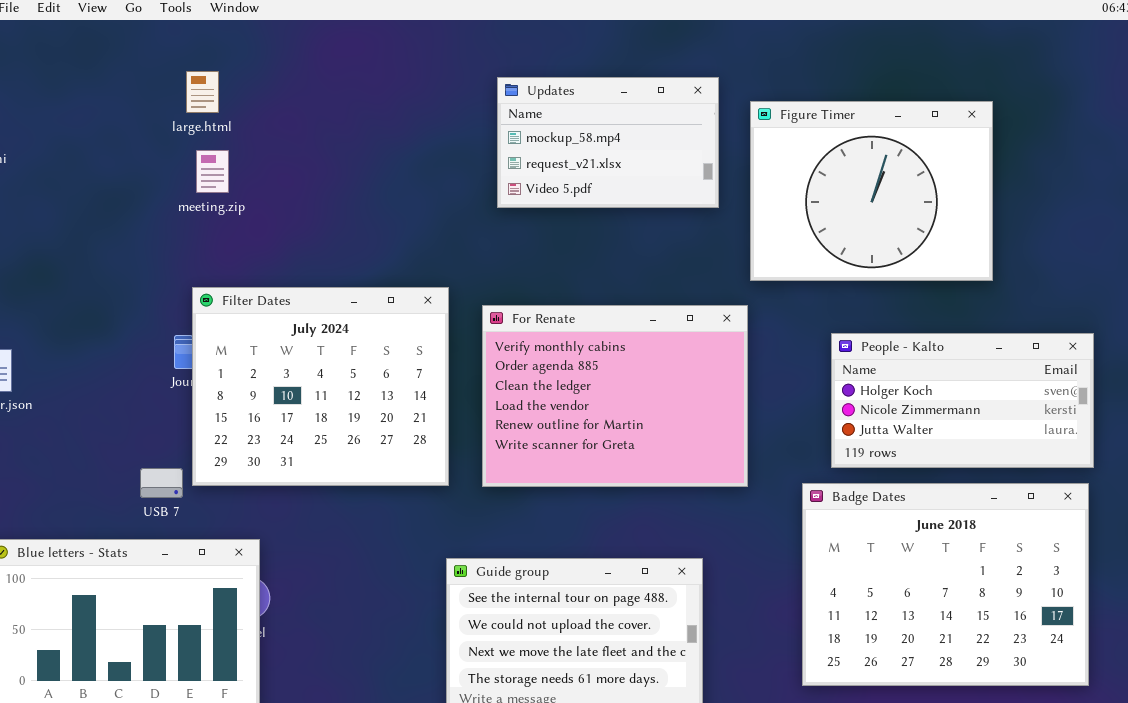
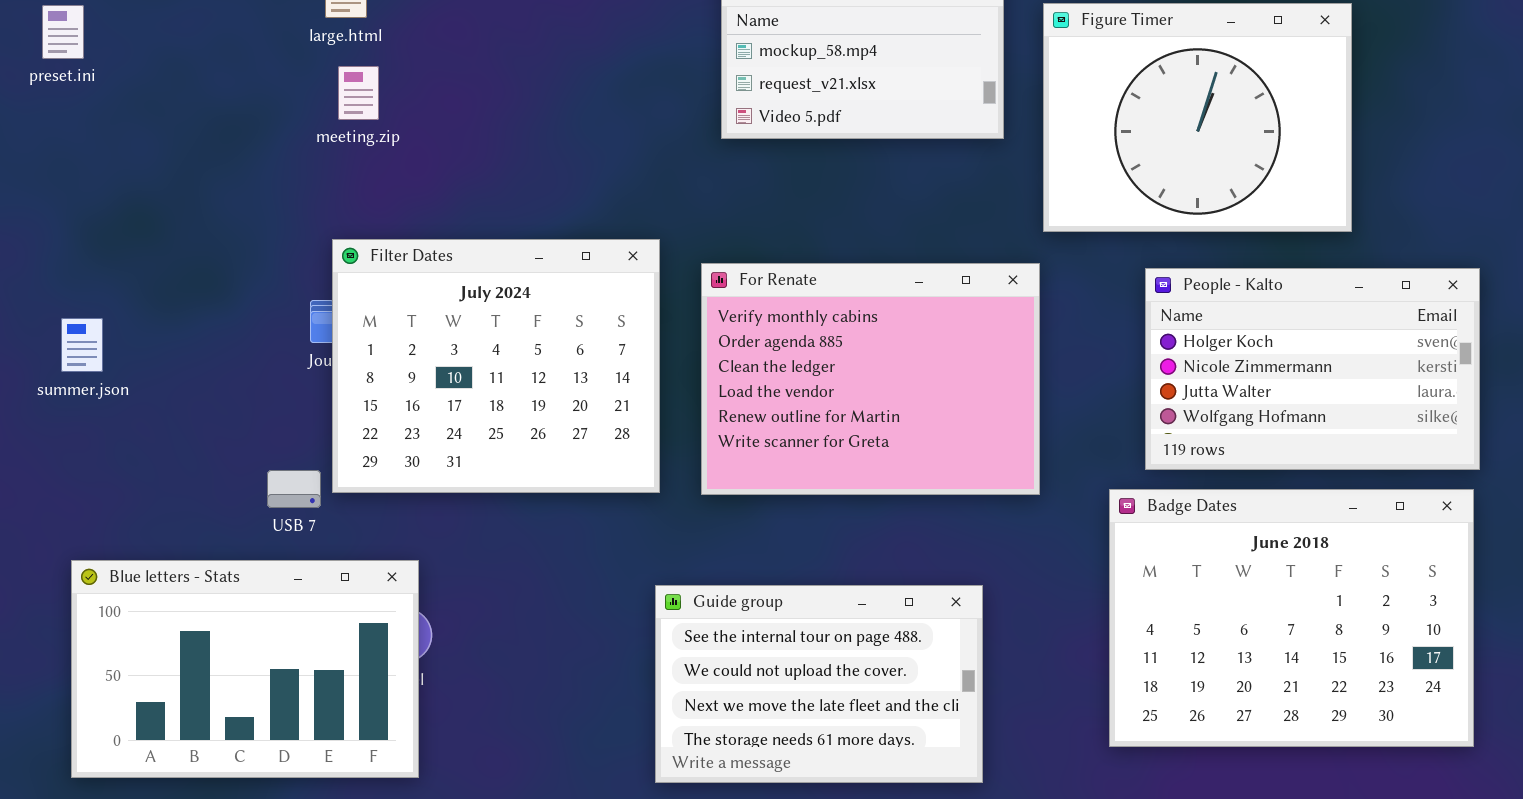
People - Kalto: [831,333,1094,468] -> [1145,268,1480,470], resized

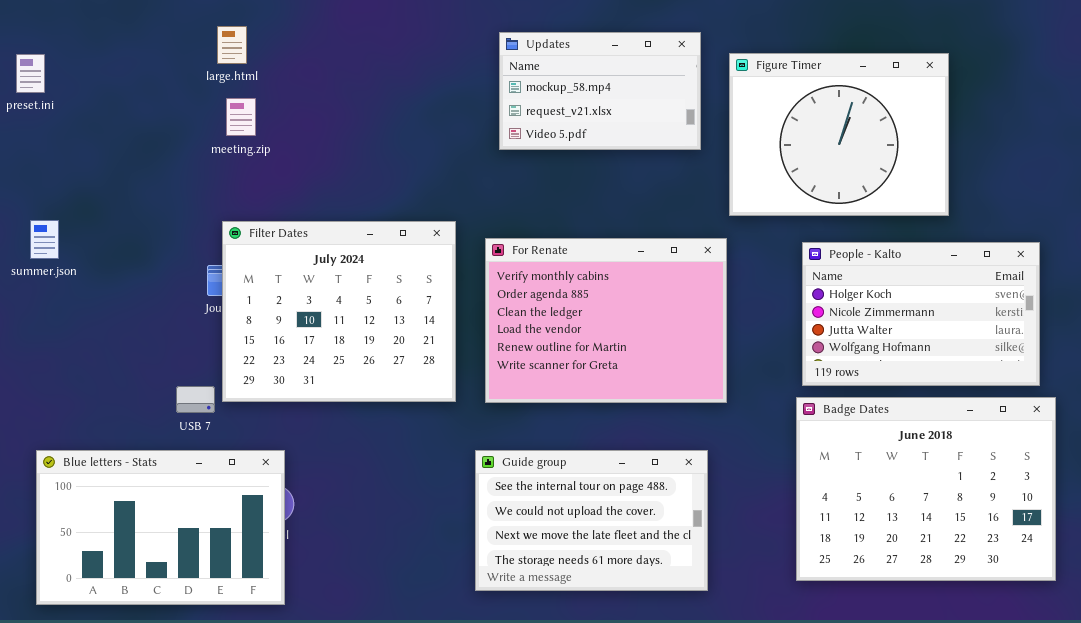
summer.json: [61,318,103,372] -> [30,220,59,259], moved
Badge Dates: [1109,489,1474,747] -> [796,397,1056,581], moved
Guide group: [655,585,983,783] -> [475,450,708,591], moved

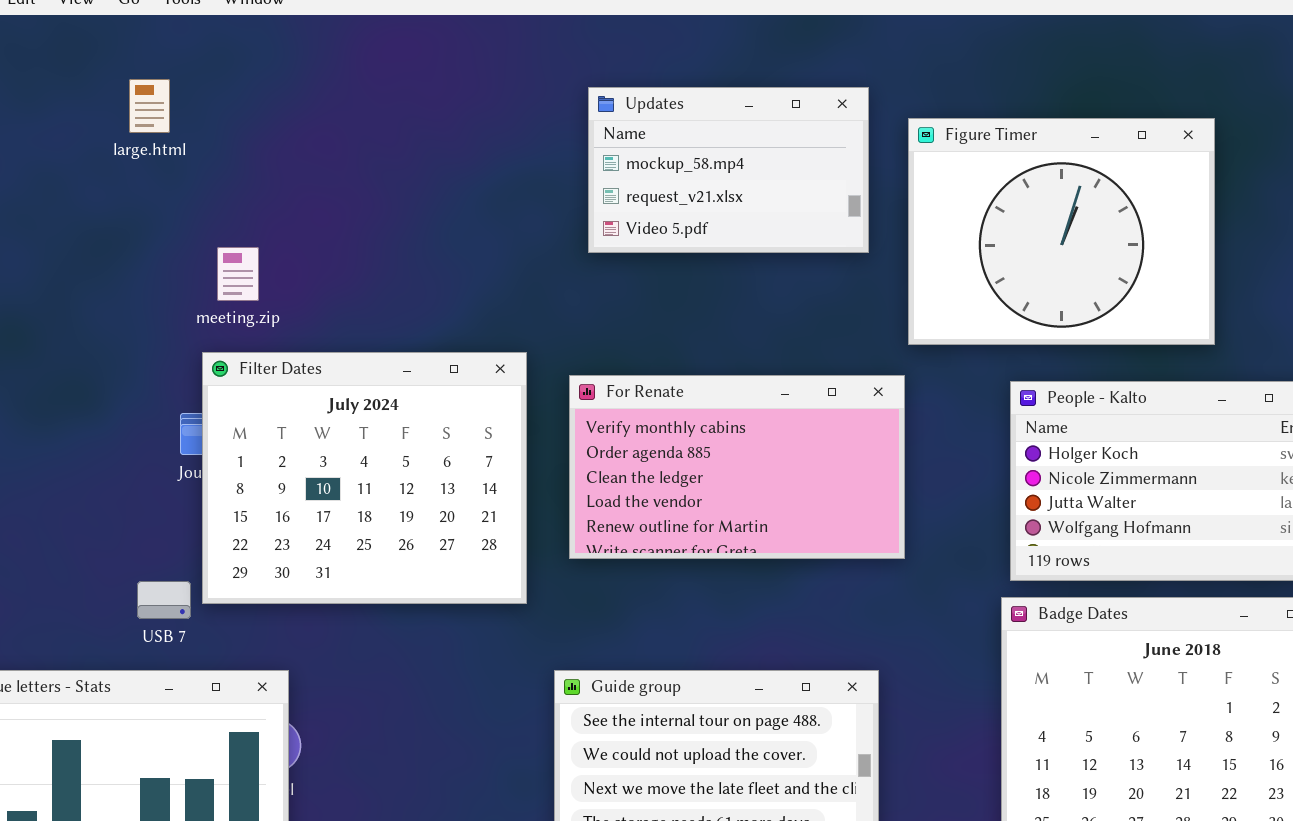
large.html: [217,26,247,64] -> [129,79,170,133], moved
meeting.zip: [226,98,256,136] -> [217,247,259,301], moved
For Renate: [485,238,727,403] -> [569,375,905,559], resized

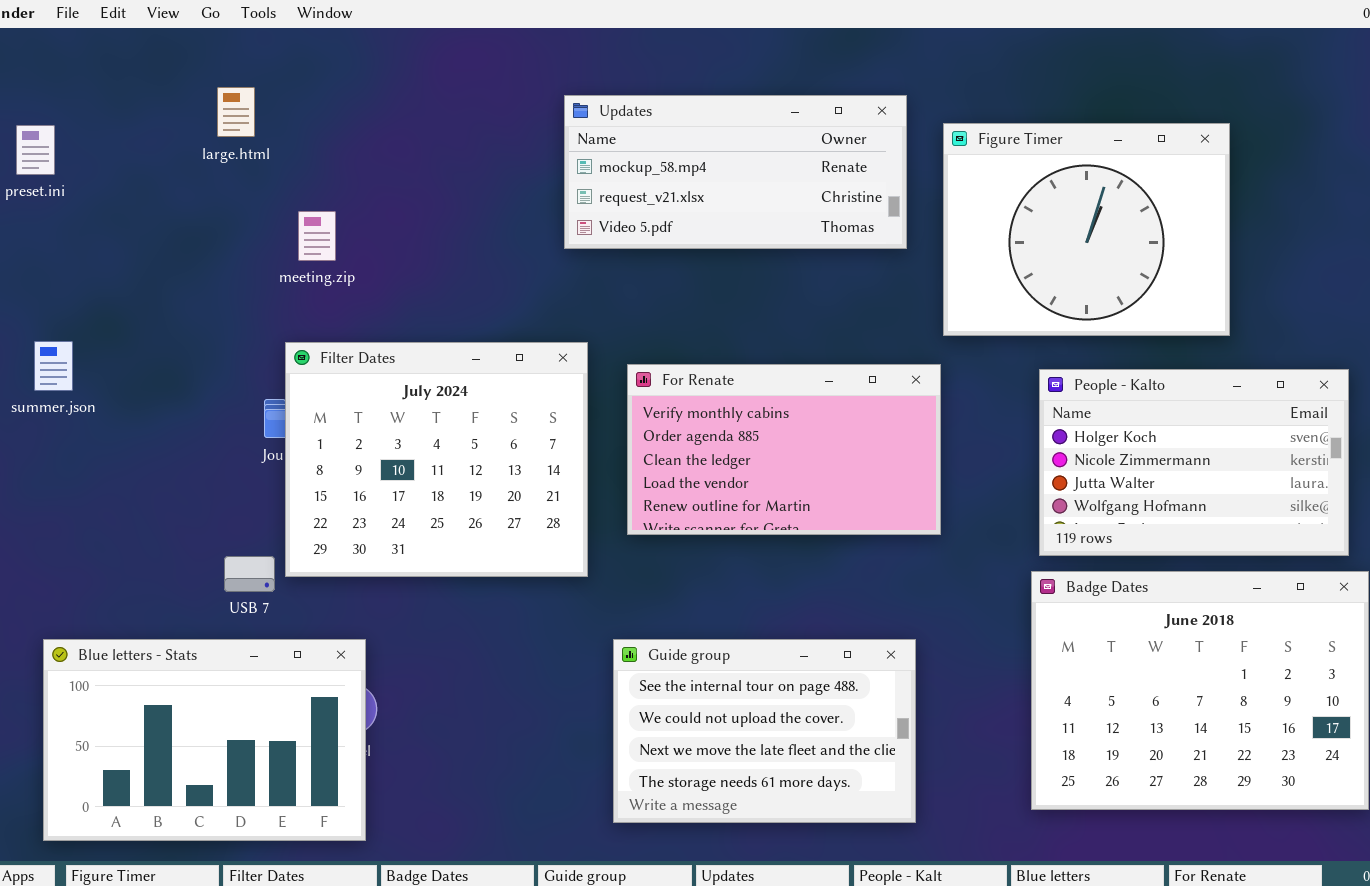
Updates: [588,87,869,253] -> [564,95,907,249], resized
meeting.zip: [217,247,259,301] -> [298,211,336,261], moved

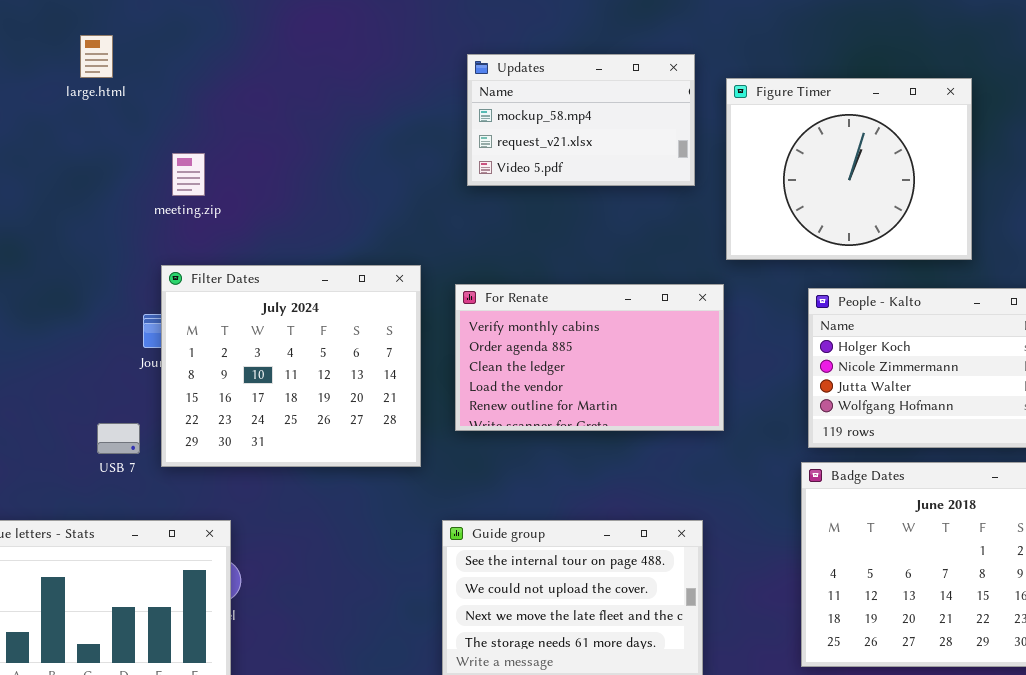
large.html: [217,87,255,137] -> [80,35,113,78], moved
Updates: [564,95,907,249] -> [467,54,695,186], resized
USB 7: [224,556,275,592] -> [97,423,140,454], moved

